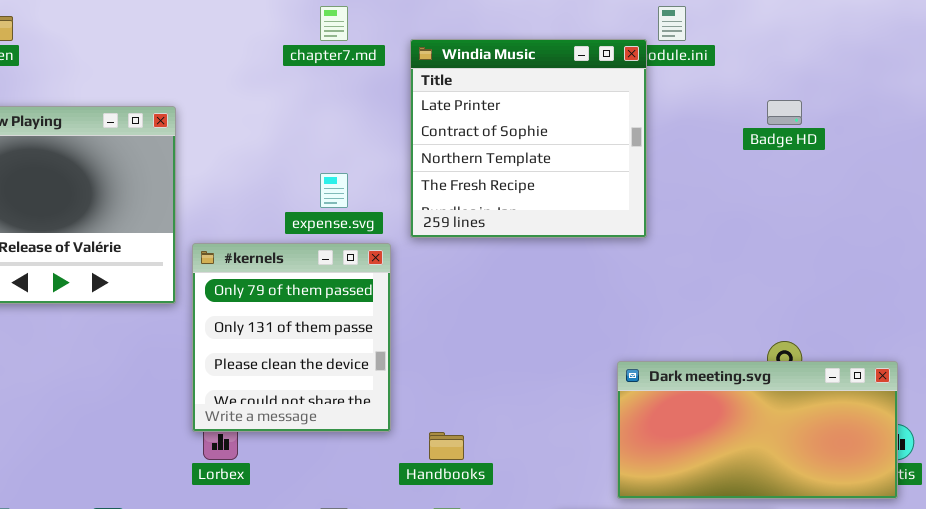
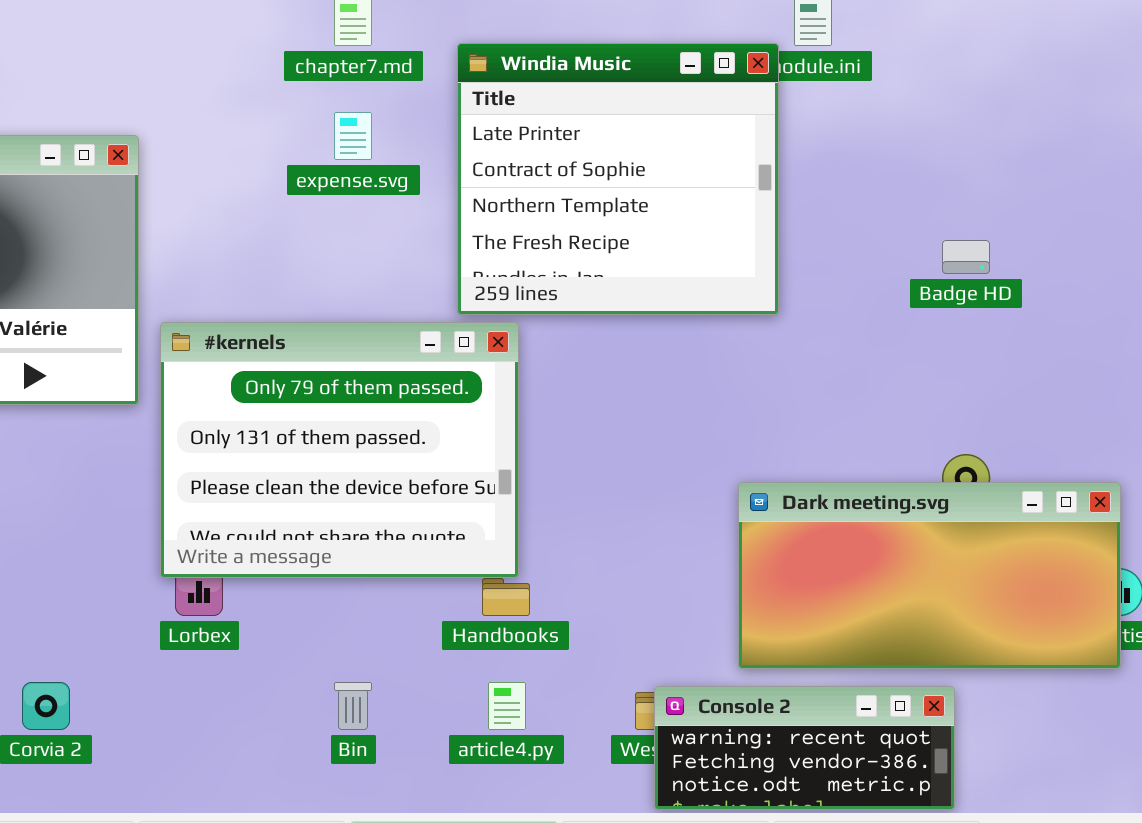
Badge HD: [767,100,802,125] -> [942,240,990,274], moved
expense.svg: [320,173,348,208] -> [334,112,372,160], moved
#kernels: [192,243,391,432] -> [160,322,519,578], resized

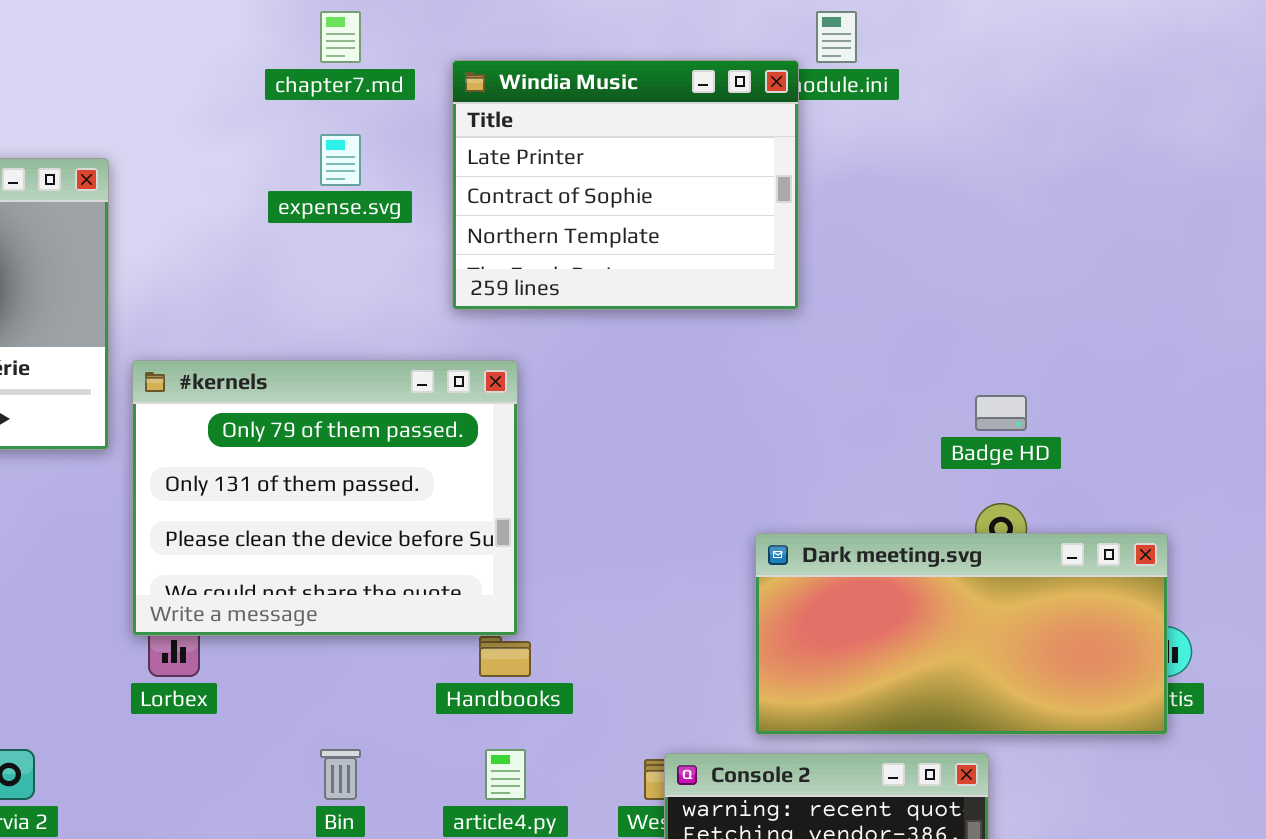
Windia Music: [457,43,779,315] -> [452,60,799,310], resized
Badge HD: [942,240,990,274] -> [975,395,1027,431], moved

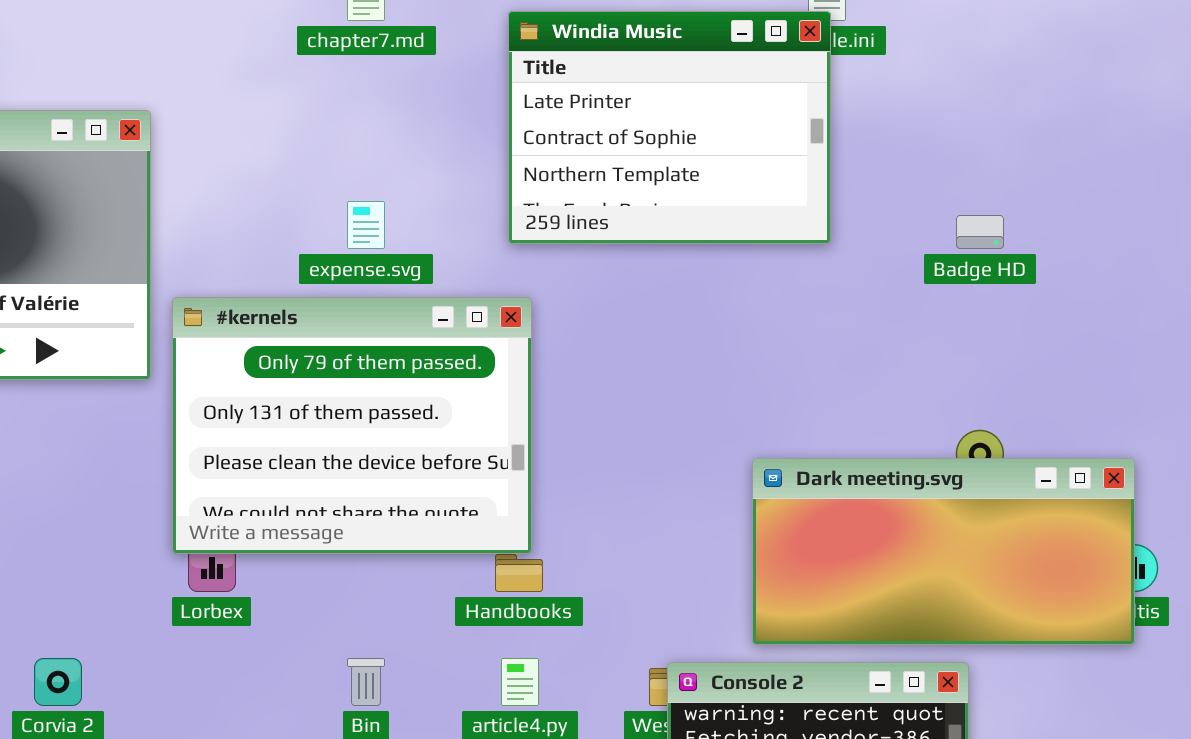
Windia Music: [452,60,799,310] -> [508,11,831,244], moved
expense.svg: [320,134,361,186] -> [347,201,385,249], moved
Badge HD: [975,395,1027,431] -> [956,215,1004,249], moved

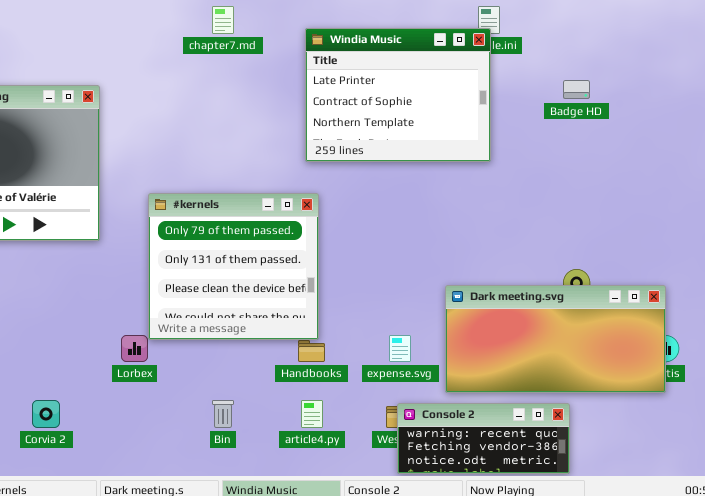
expense.svg: [347,201,385,249] -> [389,335,411,362], moved
Badge HD: [956,215,1004,249] -> [563,80,590,99], moved
#kernels: [172,297,532,554] -> [148,193,319,340], resized

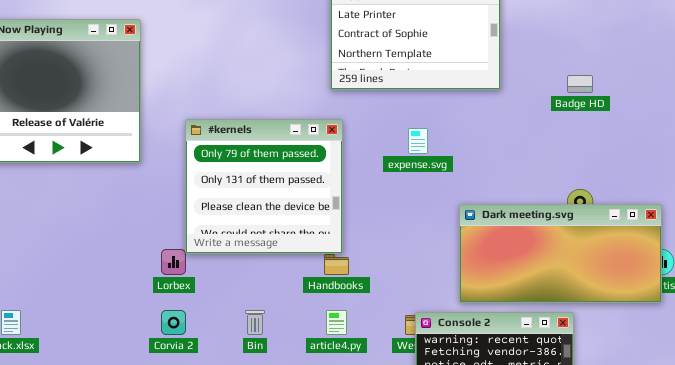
Badge HD: [563,80,590,99] -> [567,75,593,93], moved
expense.svg: [389,335,411,362] -> [408,128,428,154], moved
Corvia 2: [32,400,60,428] -> [161,310,186,335], moved

